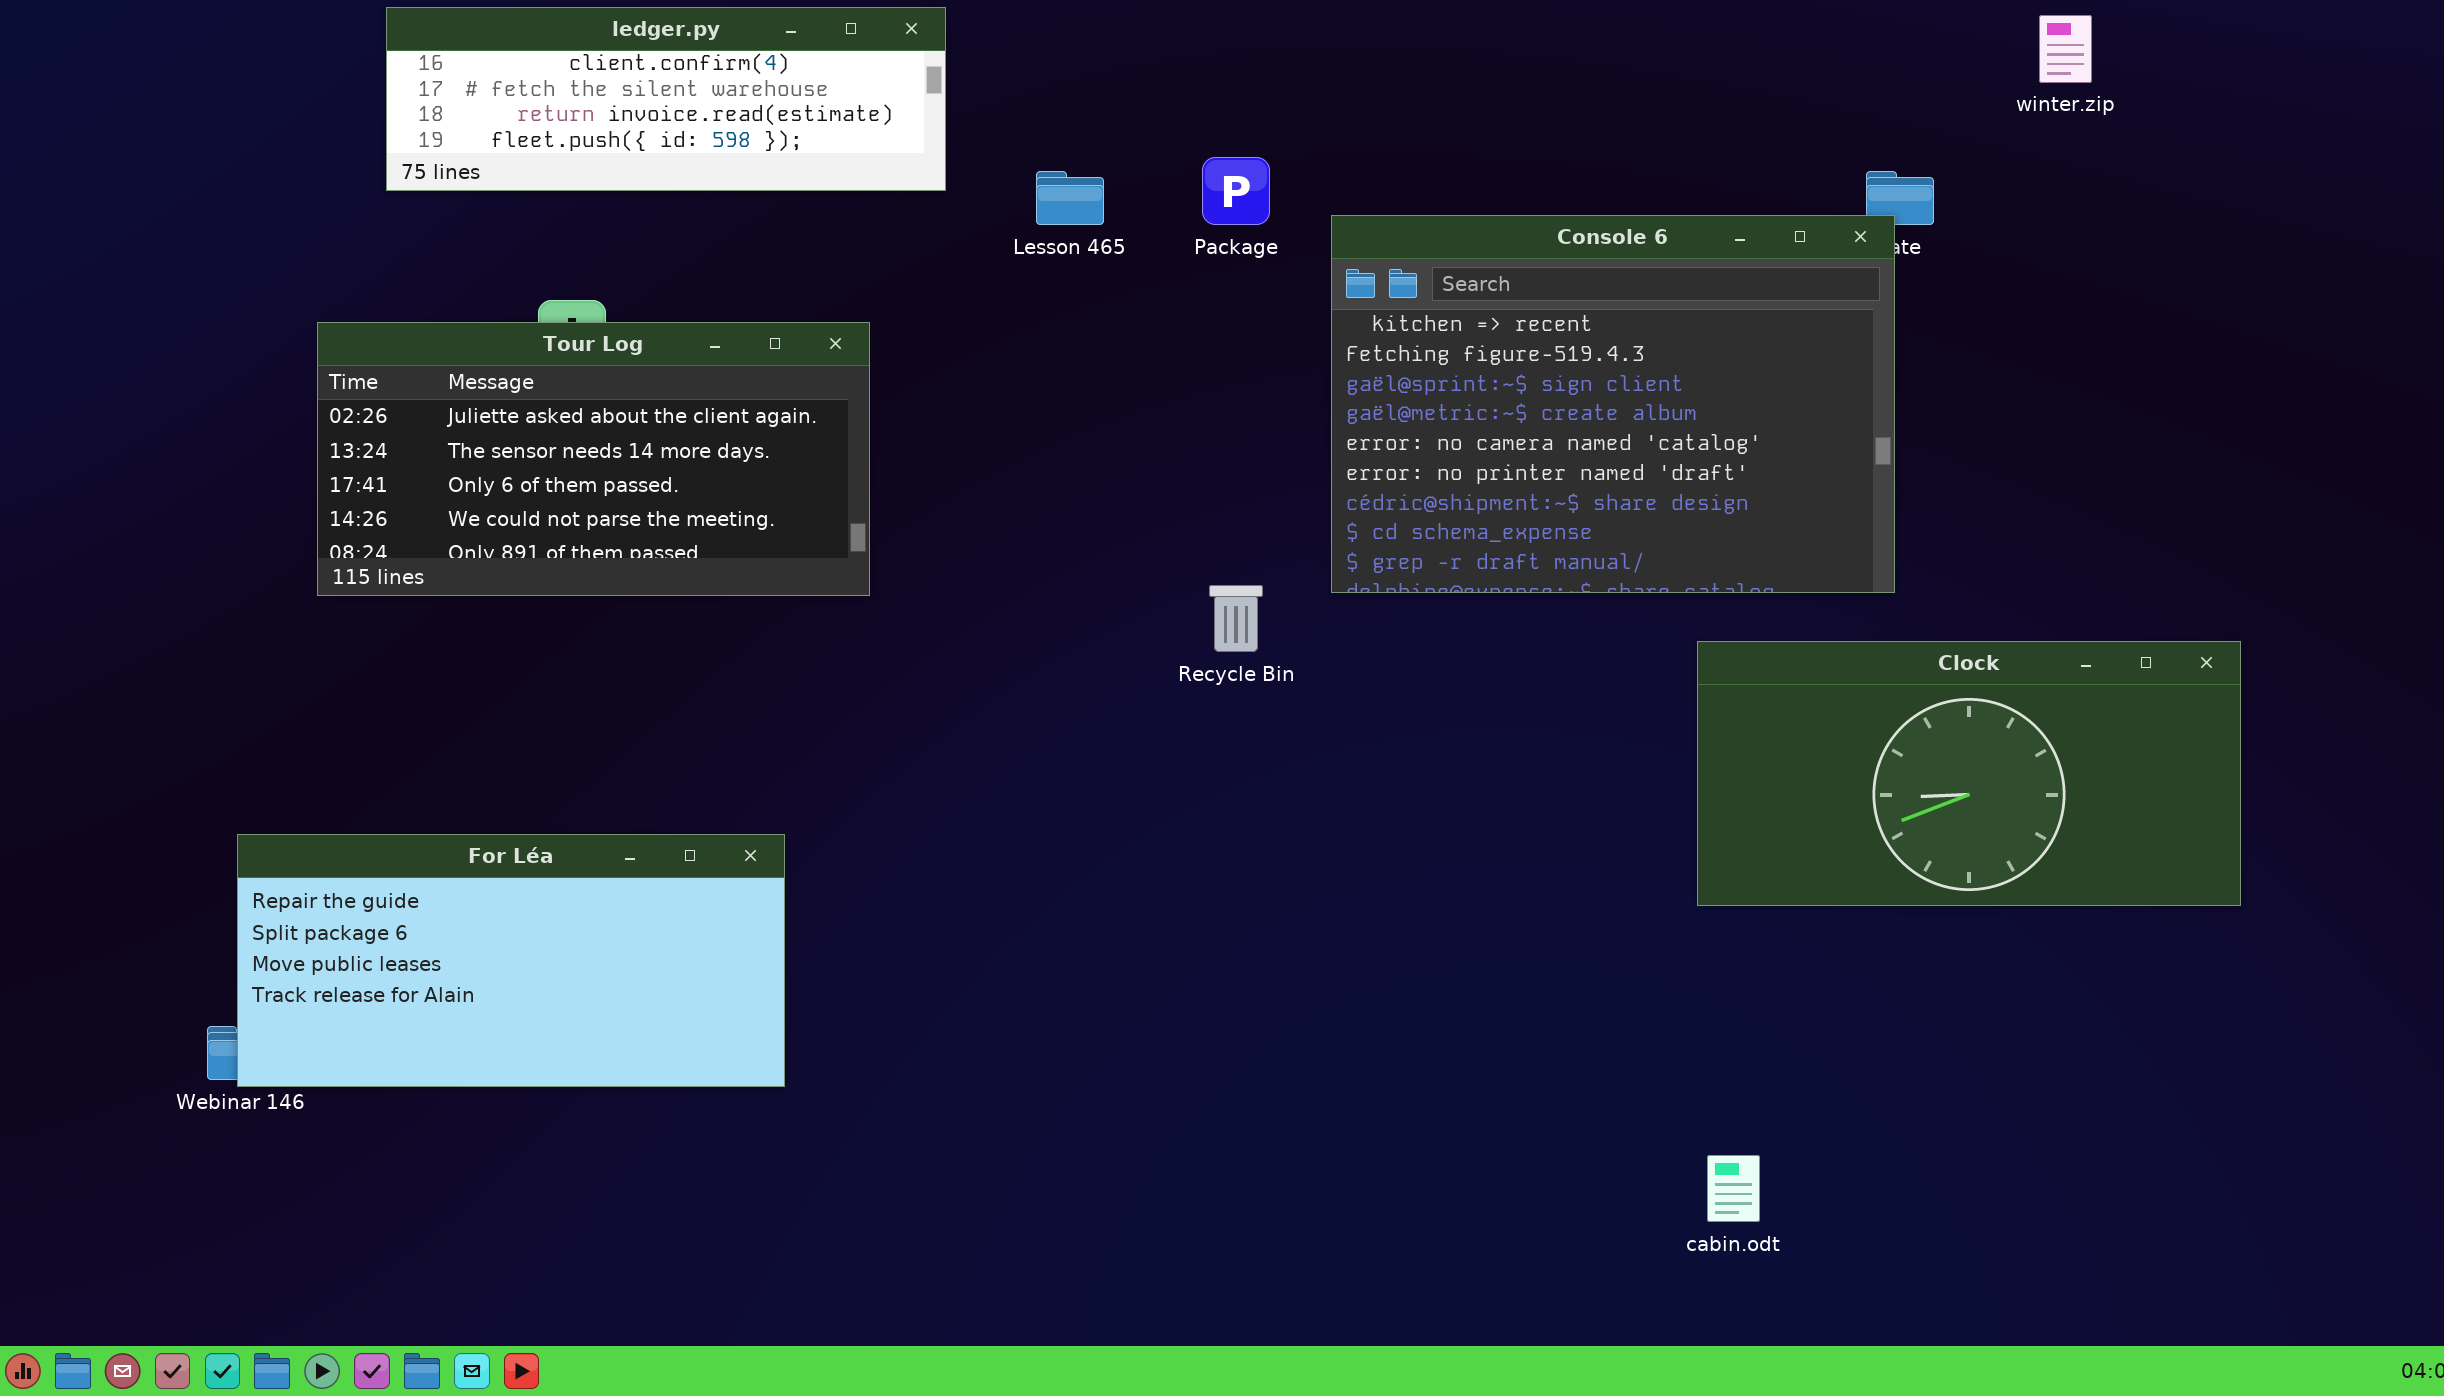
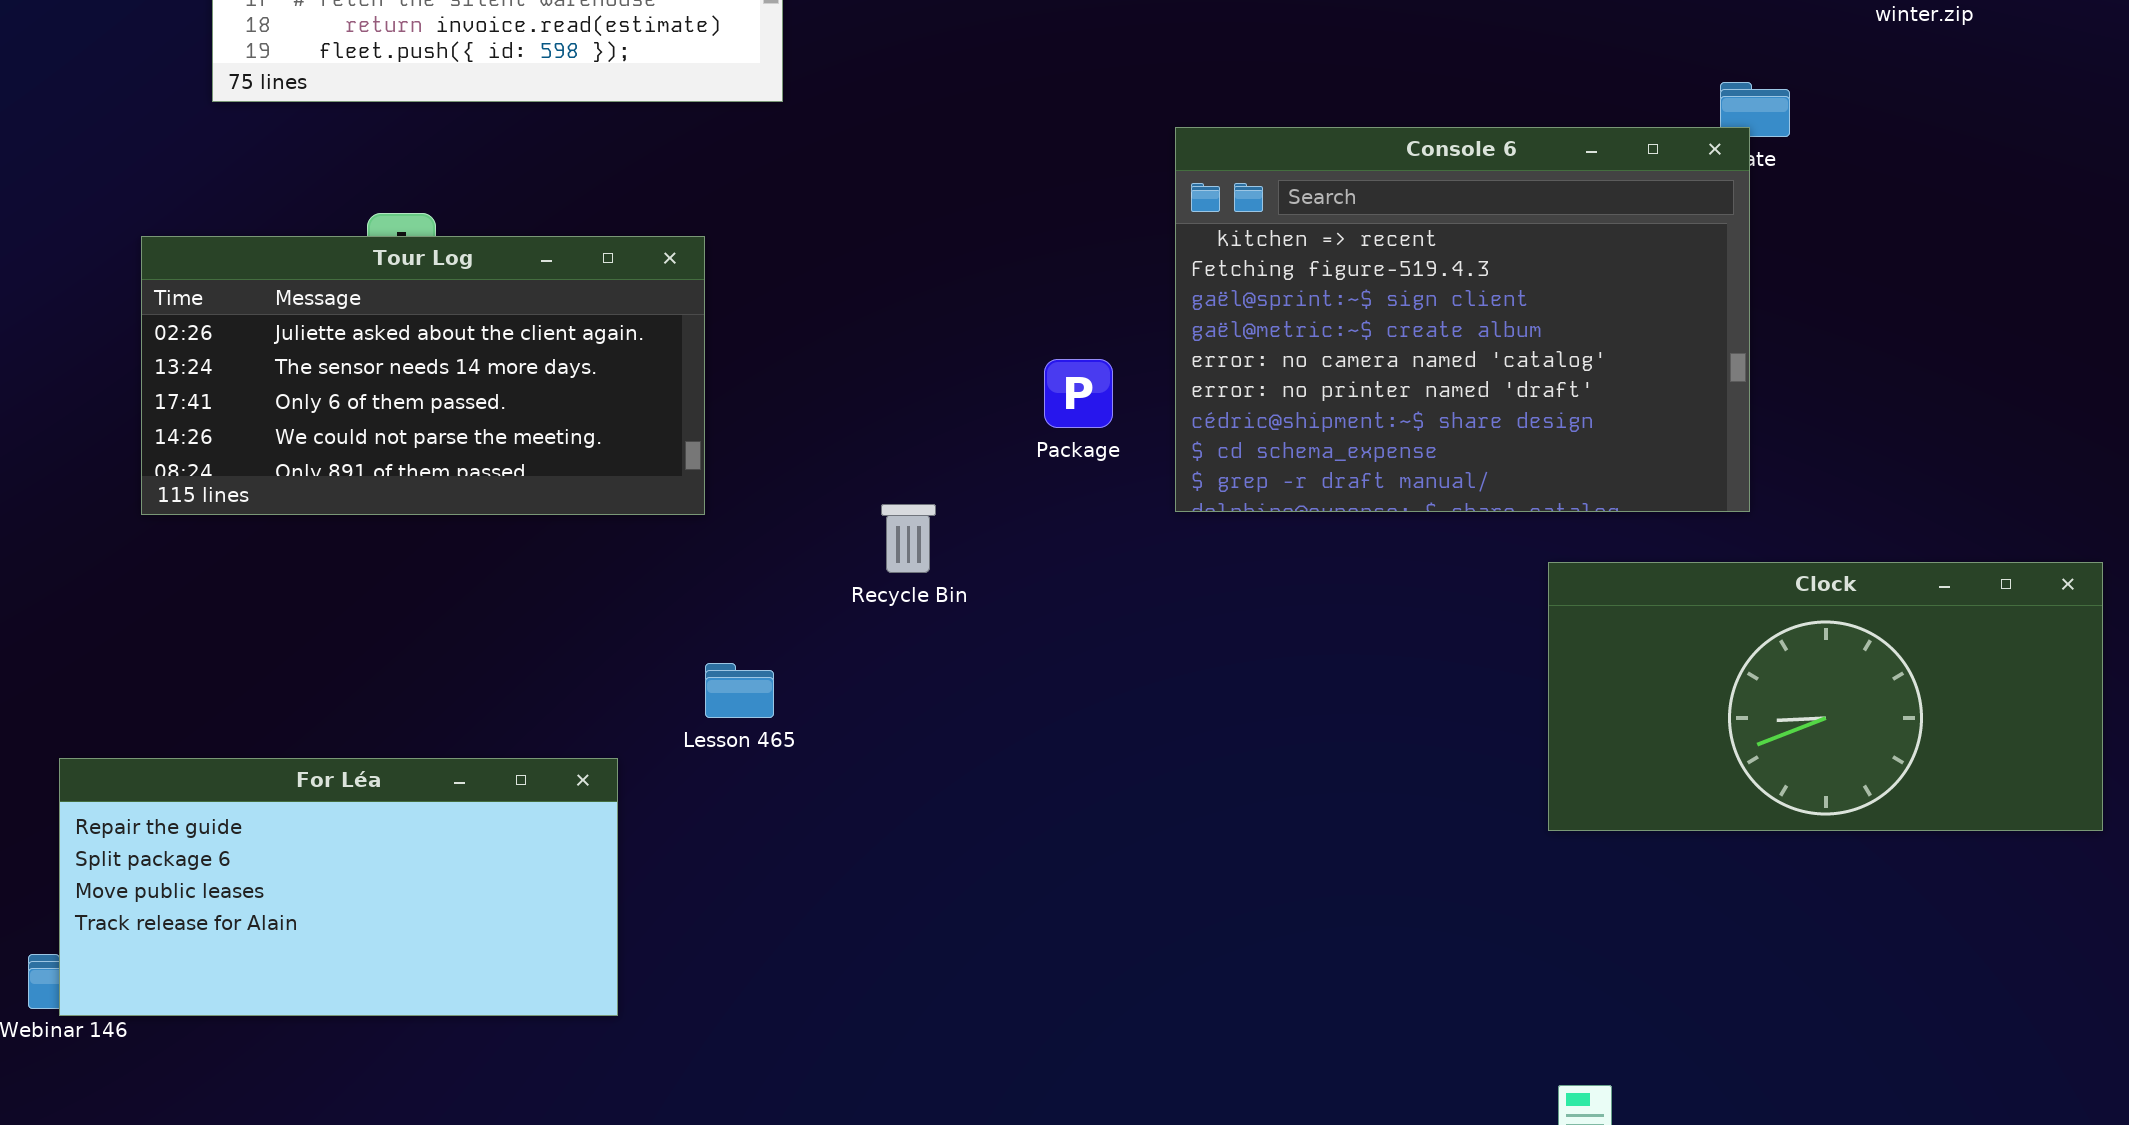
Package: [1202,157,1270,225] -> [1044,359,1113,428], moved
Lesson 465: [1036,171,1104,225] -> [705,663,774,718], moved
Recycle Bin: [1209,585,1263,652] -> [881,504,936,573], moved

